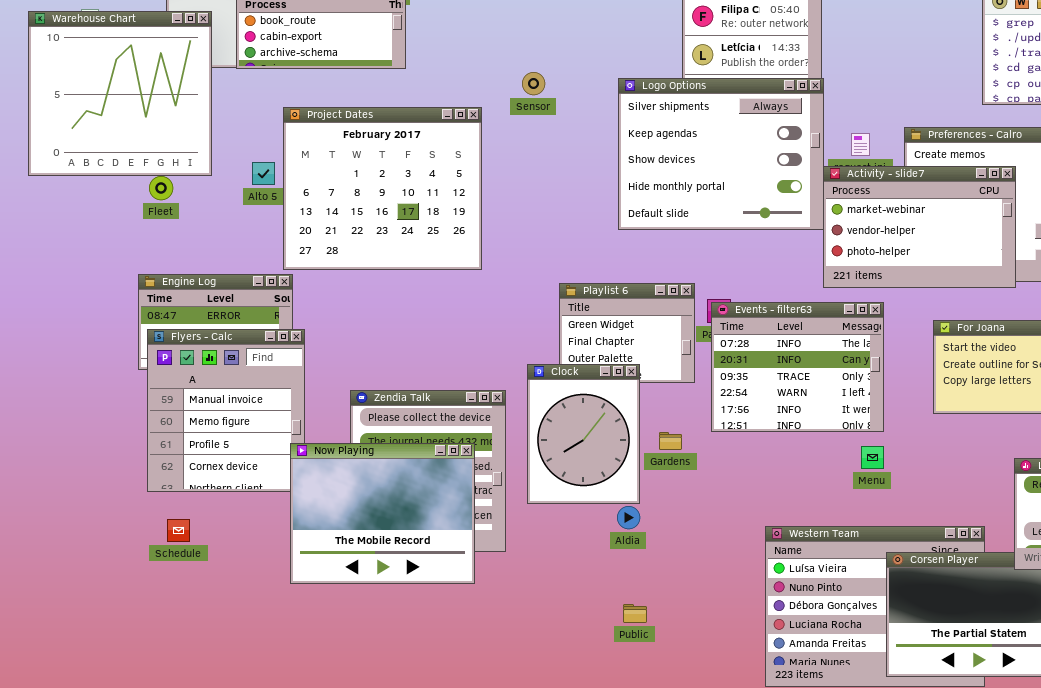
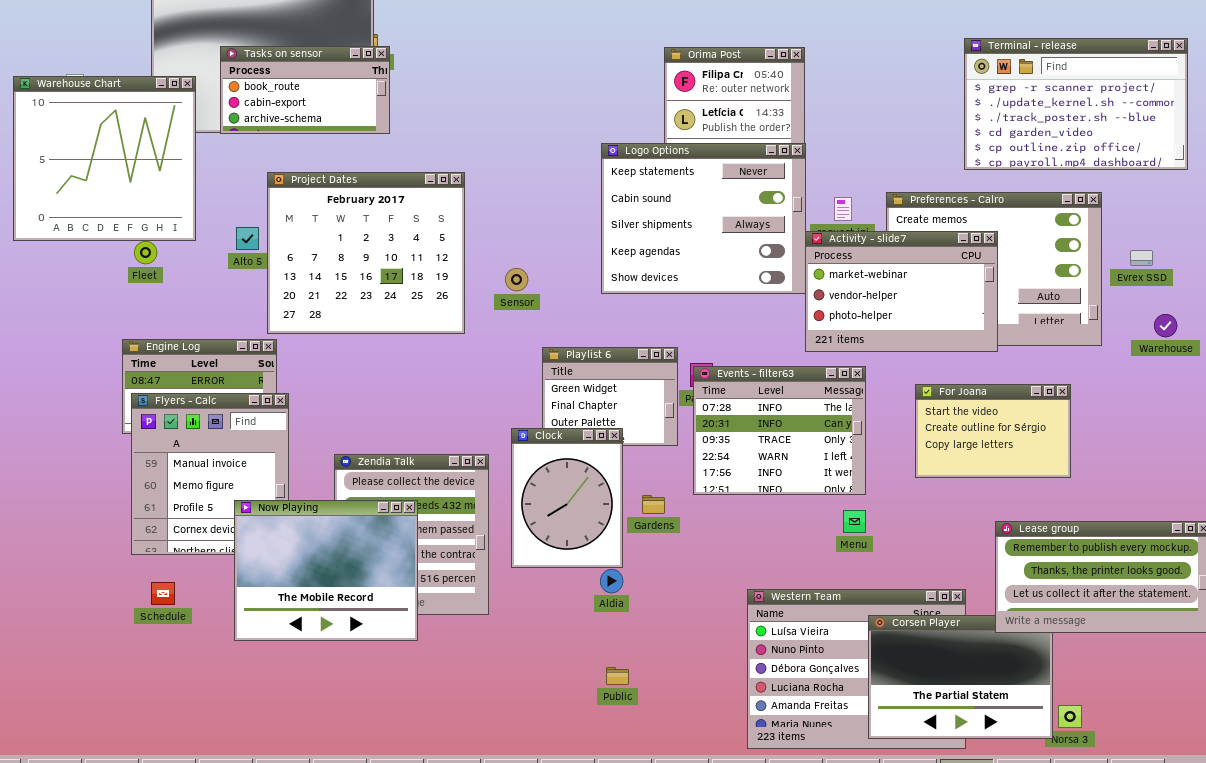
Sensor: [522,72,545,95] -> [505,268,528,291], moved
Logo Options: [618,78,824,230] -> [601,143,806,294], scrolled up 2 rows
Now Playing: [290,443,475,584] -> [234,500,418,641], moved

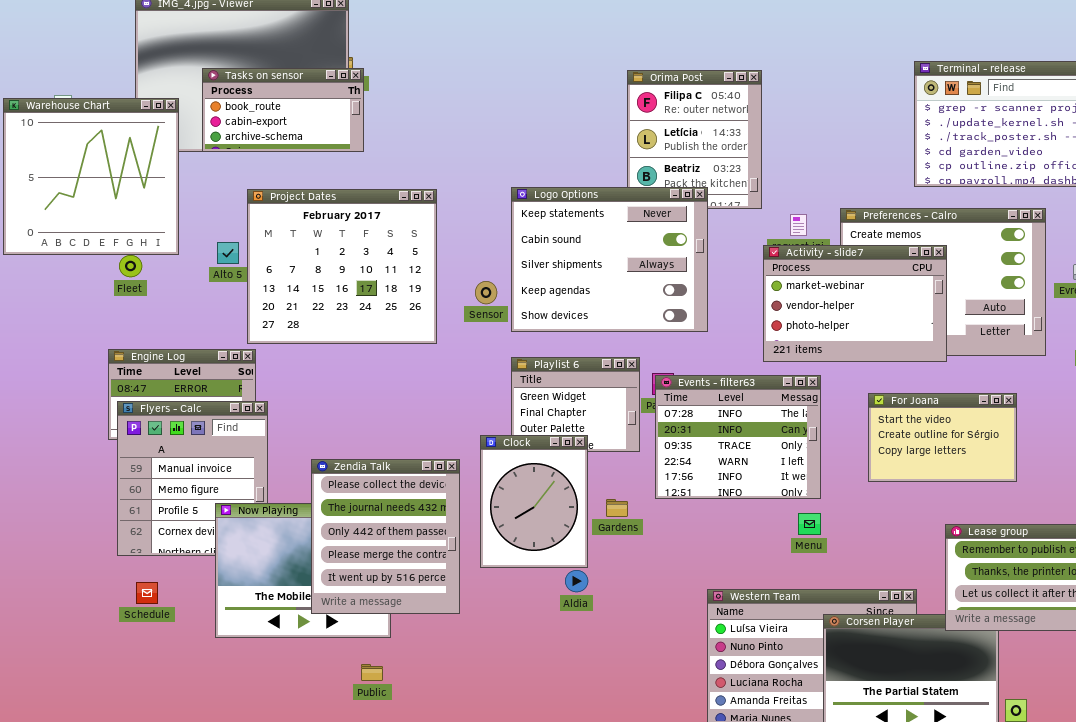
Logo Options: [601,143,806,294] -> [511,187,708,332], moved
Zendia Talk: [334,454,489,615] -> [311,459,460,614], raised
Public: [606,667,629,685] -> [361,664,383,681], moved

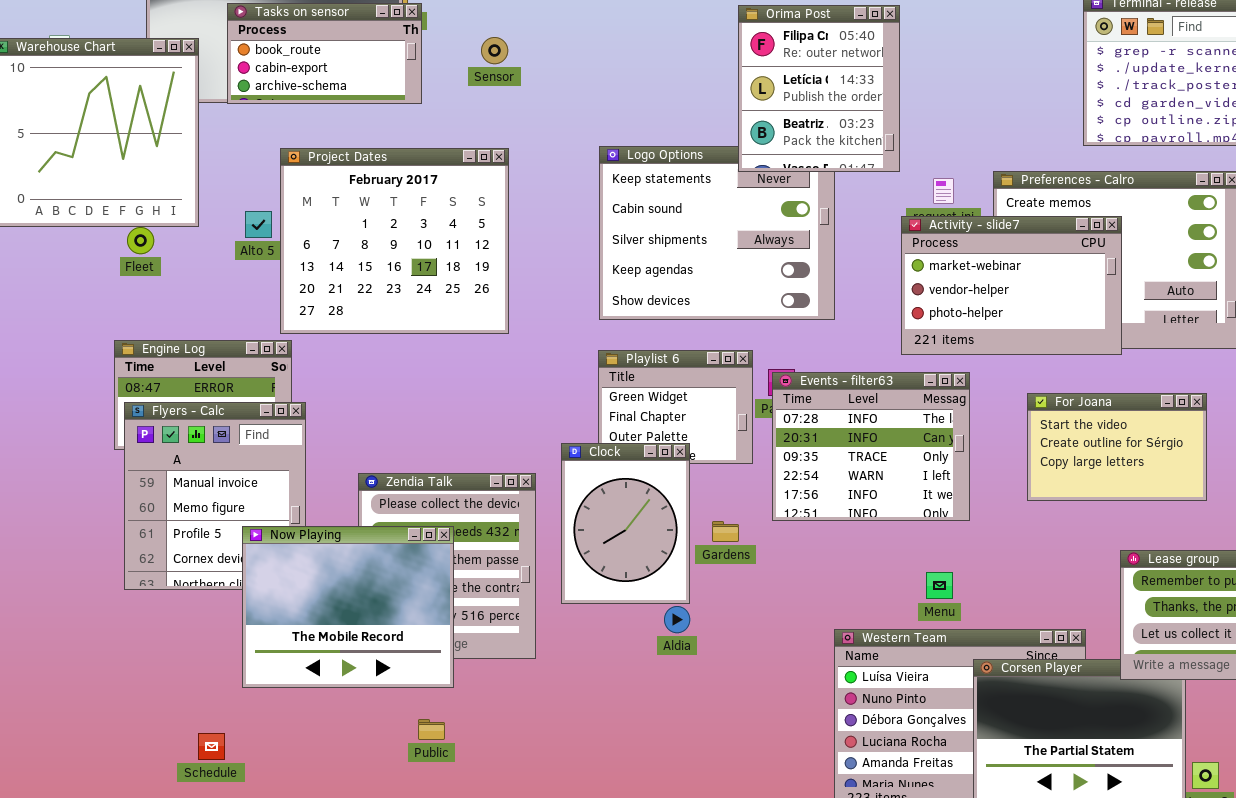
Orima Post: [627,70,762,209] -> [738,5,900,172], raised
Sensor: [475,281,497,304] -> [481,37,508,64], moved
Now Playing: [215,503,391,638] -> [242,526,454,688], raised
Menu: [798,513,821,535] -> [926,572,953,599], moved
Schedule: [136,582,158,604] -> [198,733,225,760], moved

